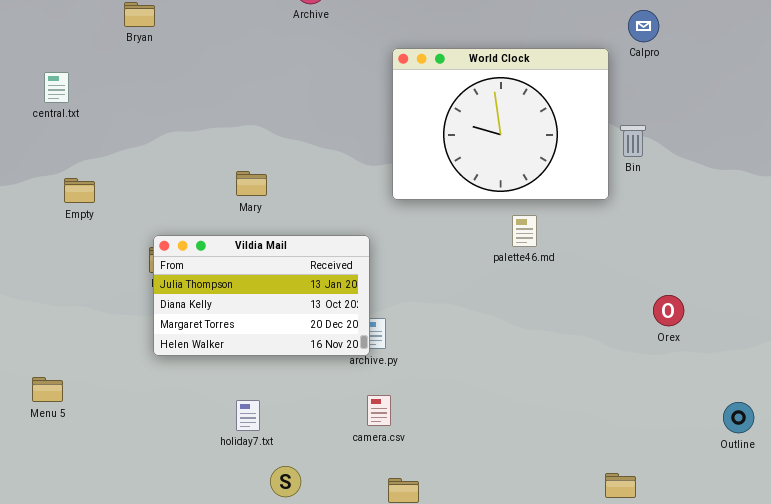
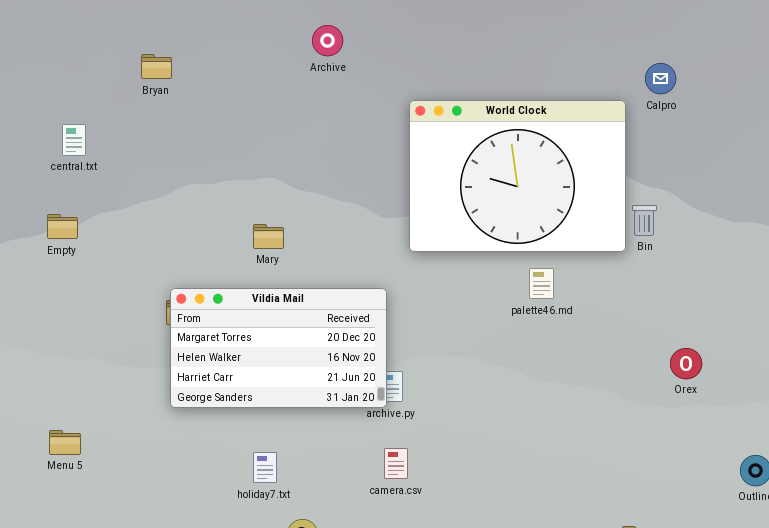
Bin: [620,125,646,157] -> [632,205,657,236], moved
Empty: [64,178,95,203] -> [47,214,78,239], moved
Vildia Mail: [153,235,370,356] -> [170,288,387,408], scrolled down 2 rows

